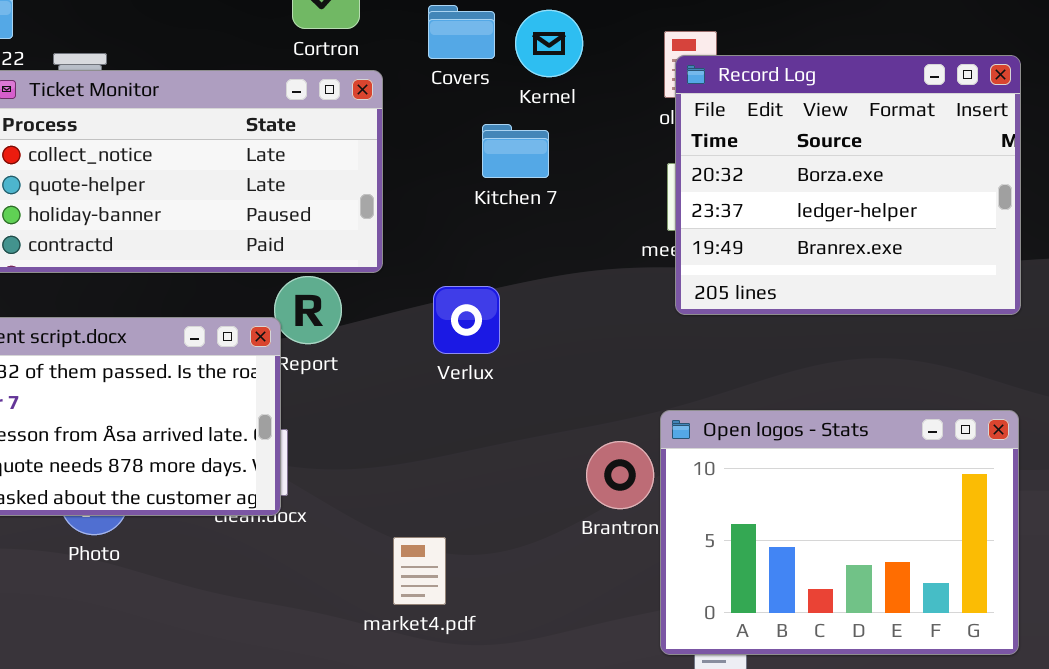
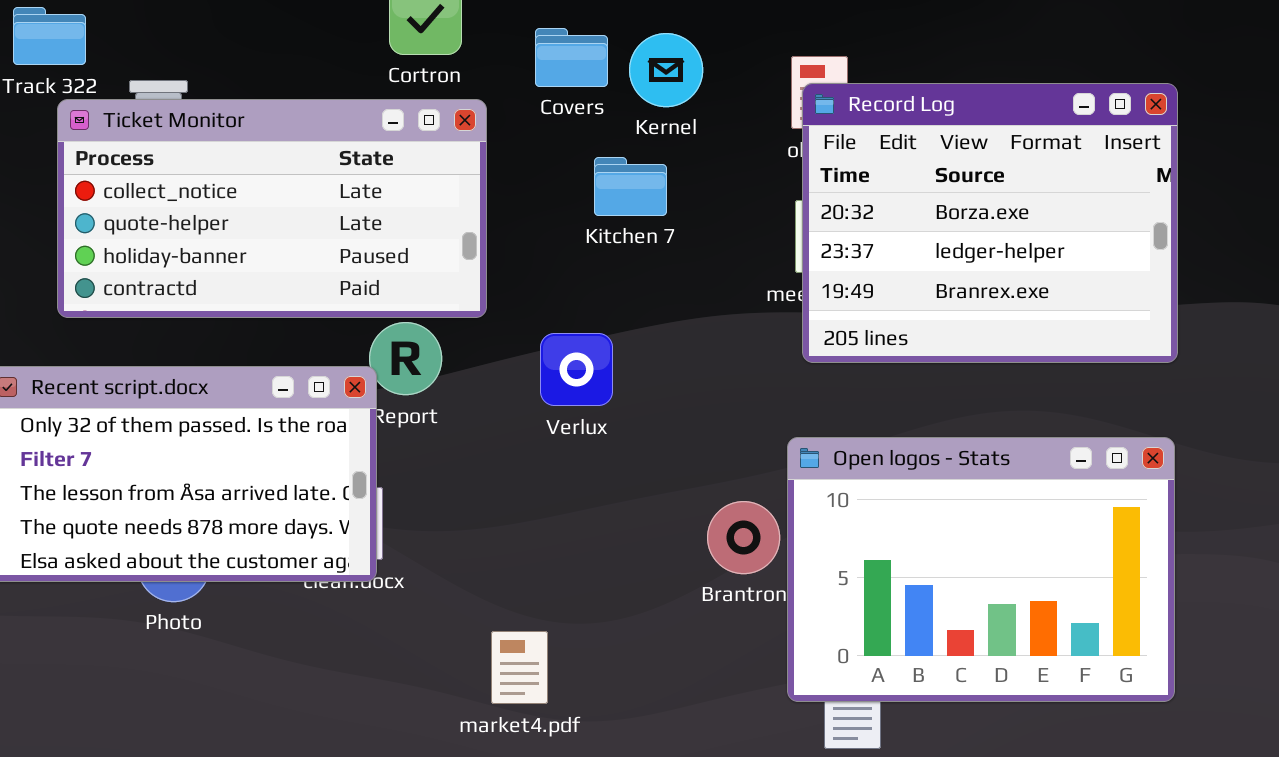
Open logos - Stats: [660,410,1019,655] -> [787,437,1175,702], moved
market4.pdf: [393,537,446,605] -> [491,631,548,704], moved

